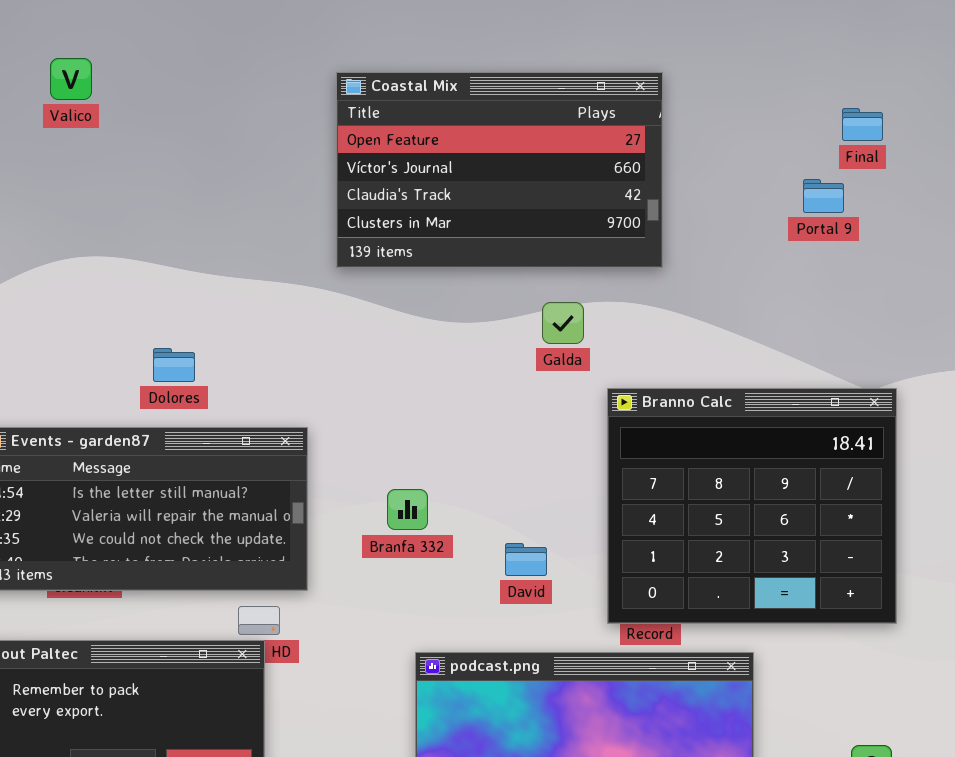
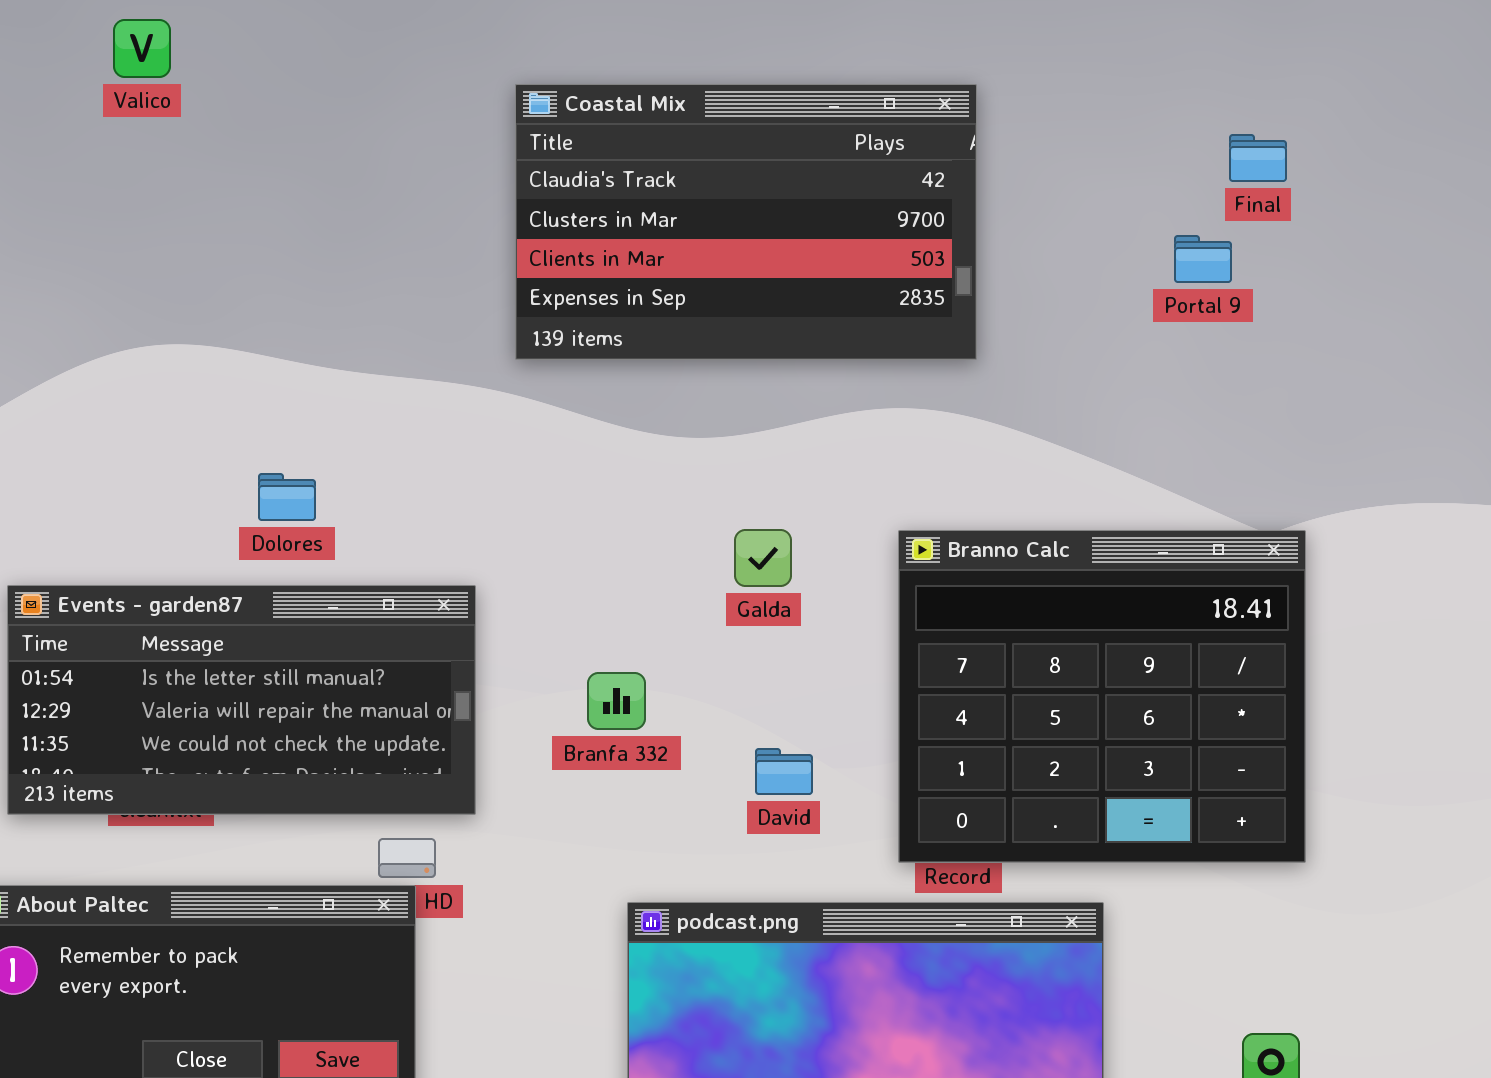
Valico: [50,58,92,100] -> [113,19,171,78], moved
Coastal Mix: [336,72,663,268] -> [515,84,977,360], scrolled down 2 rows
Galda: [542,302,584,344] -> [734,529,792,587], moved

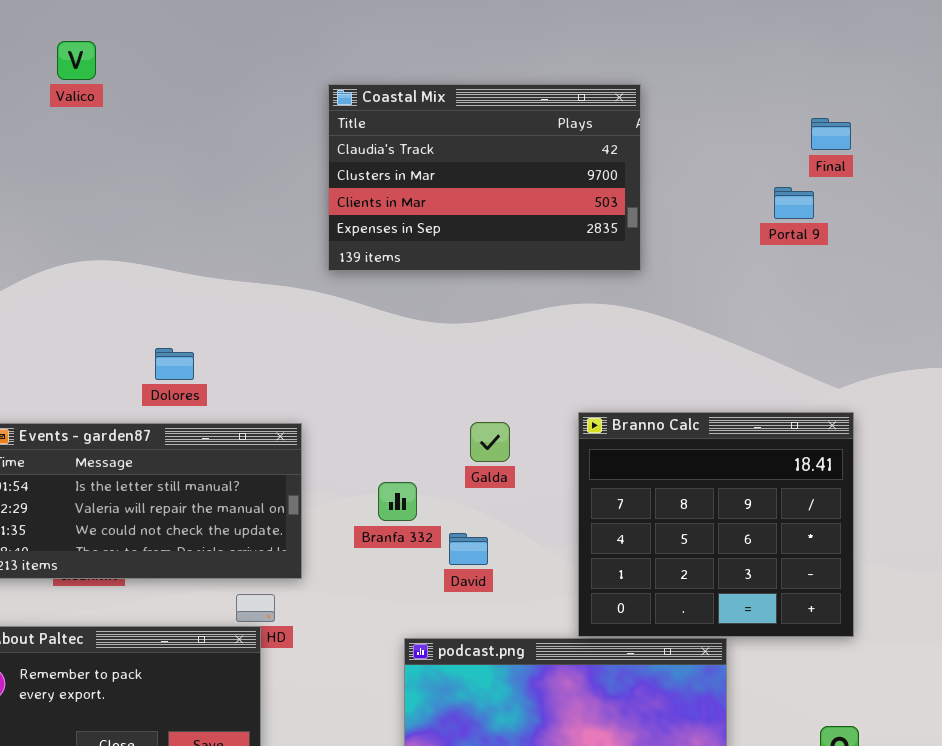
Galda: [734,529,792,587] -> [470,422,510,462], moved
Branno Calc: [898,530,1306,863] -> [578,412,854,637], moved
David: [755,748,813,795] -> [449,533,488,565], moved

